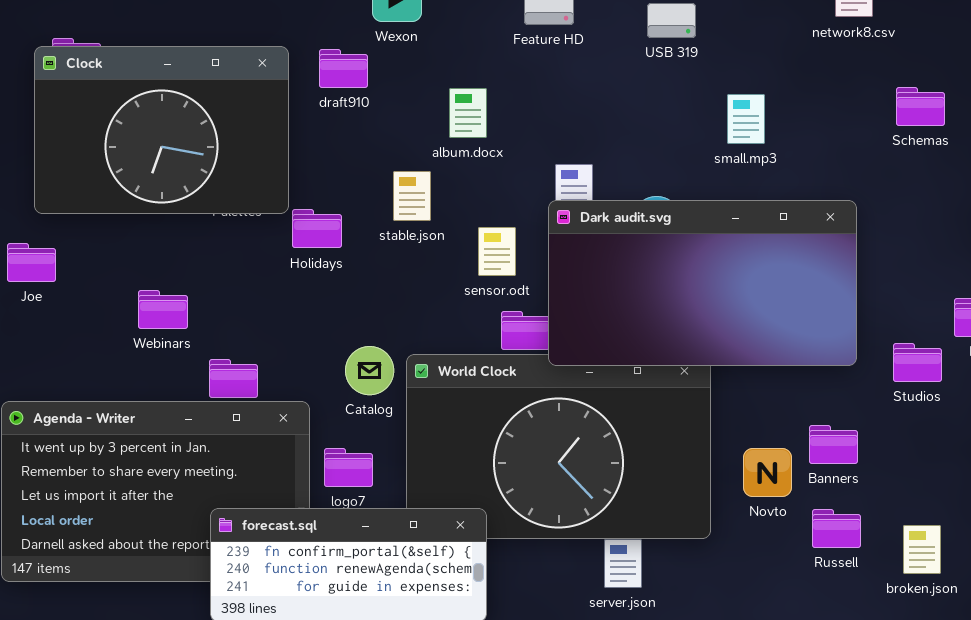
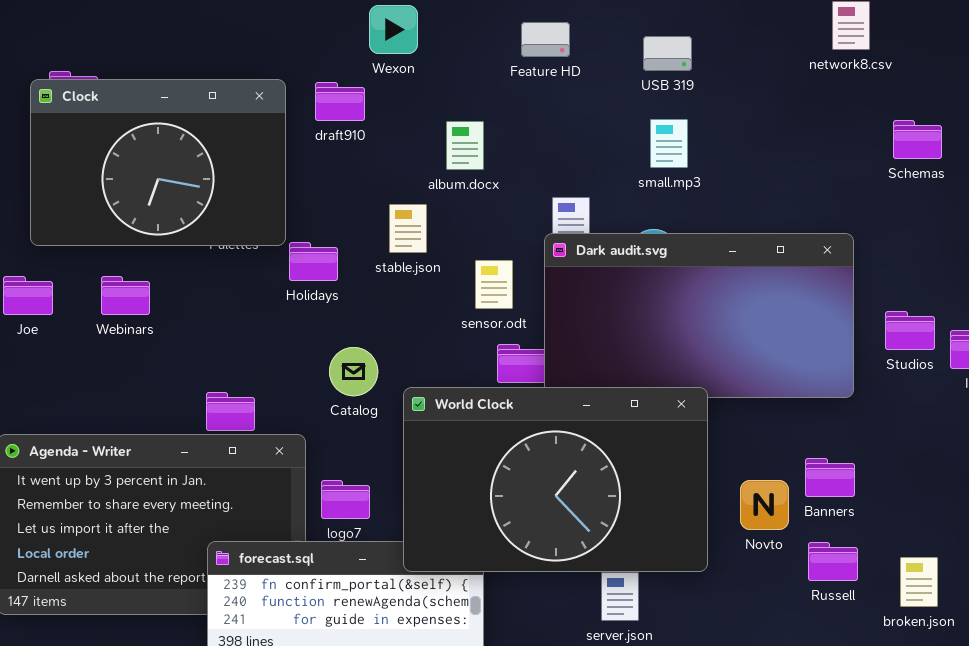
small.mp3: [727,94,765,144] -> [650,119,688,168], moved
Webinars: [138,290,188,329] -> [101,276,150,315], moved
Studios: [893,343,942,382] -> [885,311,935,350], moved
Catalog: [345,346,394,395] -> [329,347,378,396], moved
World Clock: [406,354,711,539] -> [403,387,708,572], raised

